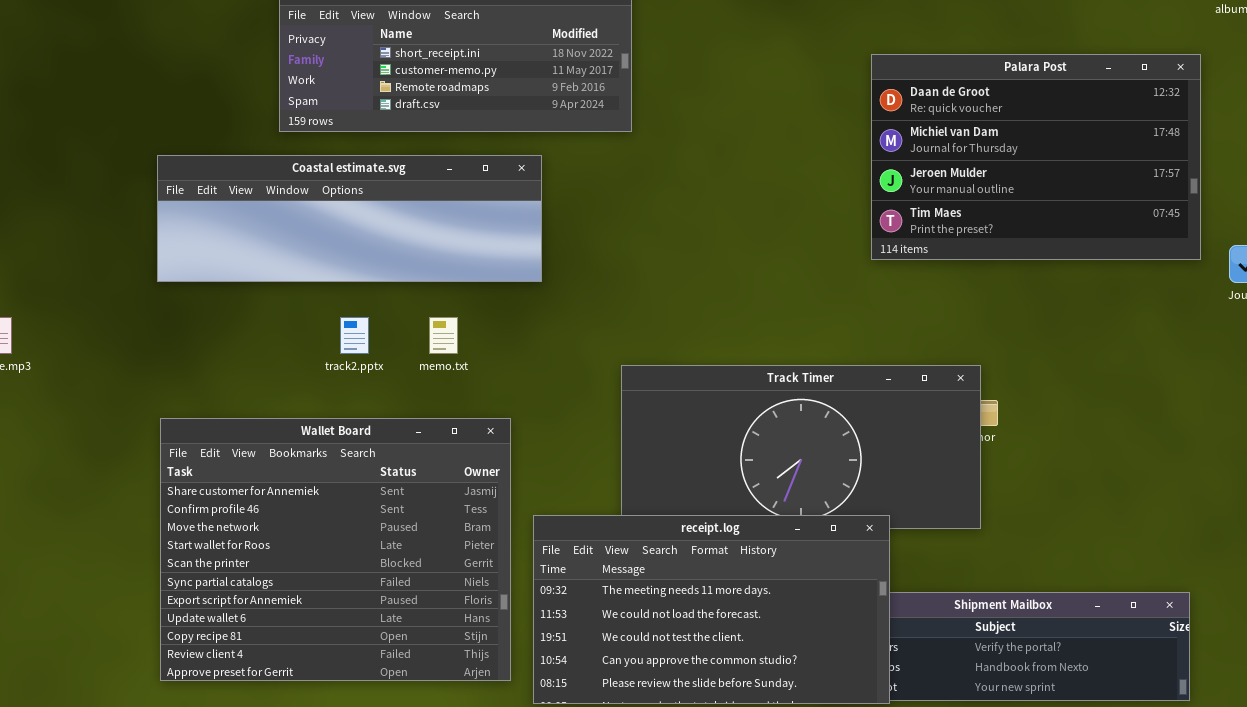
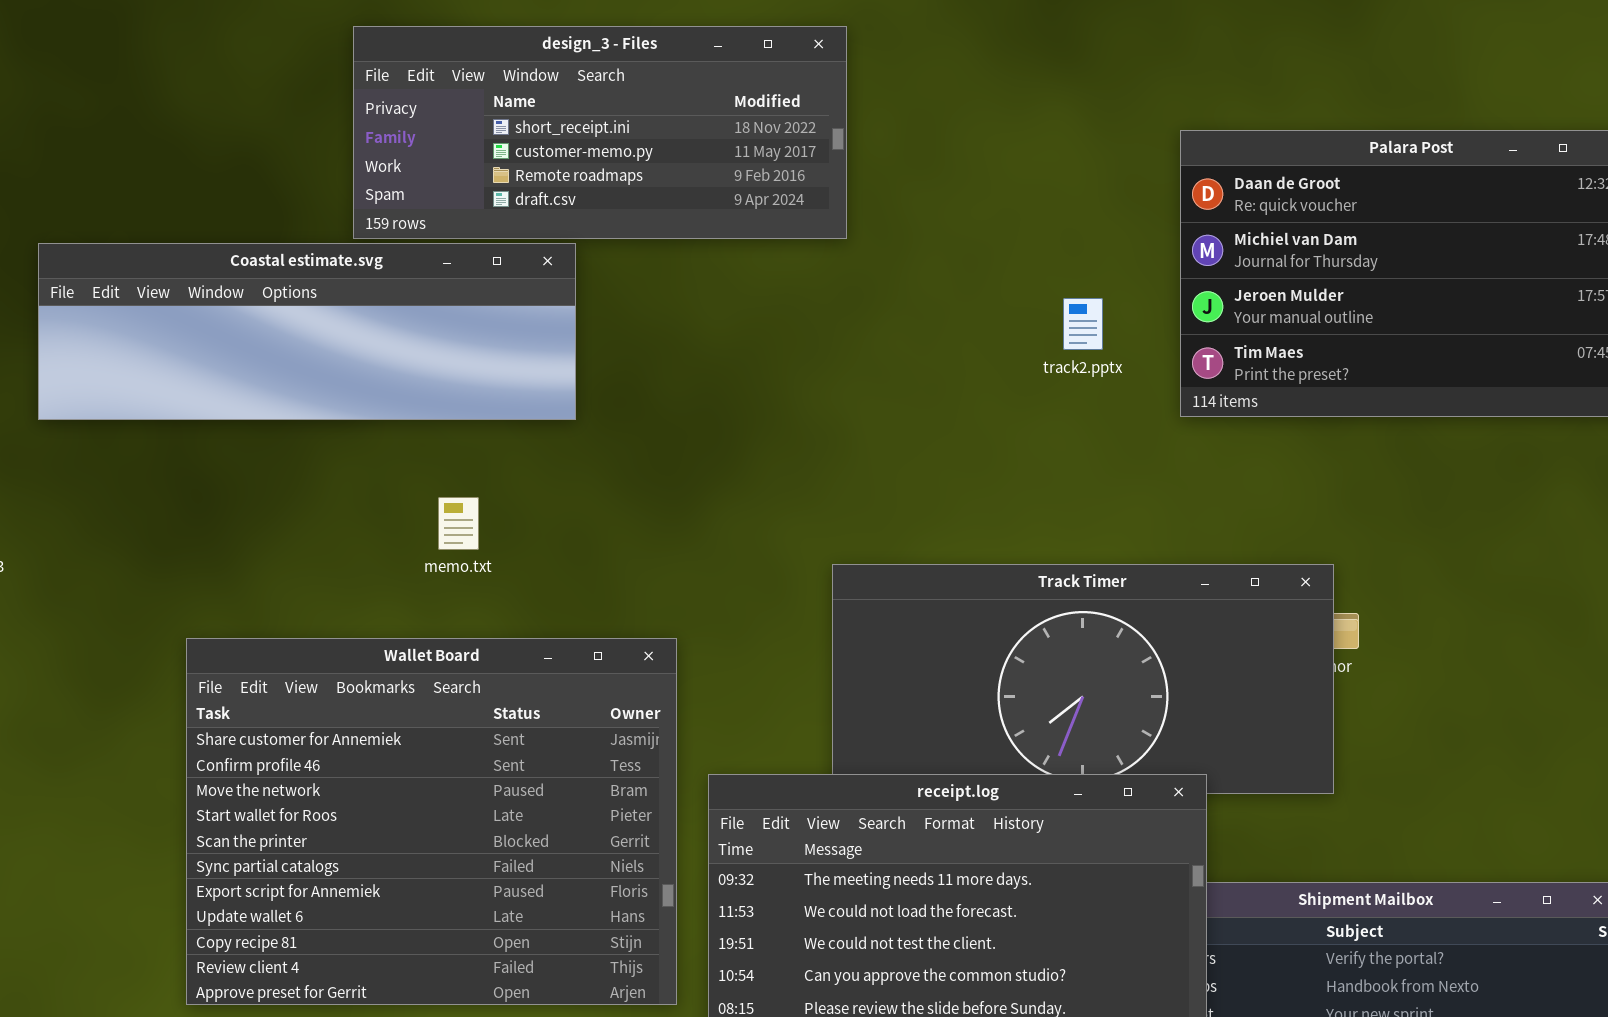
Coastal estimate.svg: [157,155,542,282] -> [38,243,576,420], moved
track2.pptx: [340,317,369,354] -> [1063,298,1103,350], moved
memo.txt: [429,317,458,354] -> [438,497,479,550], moved

